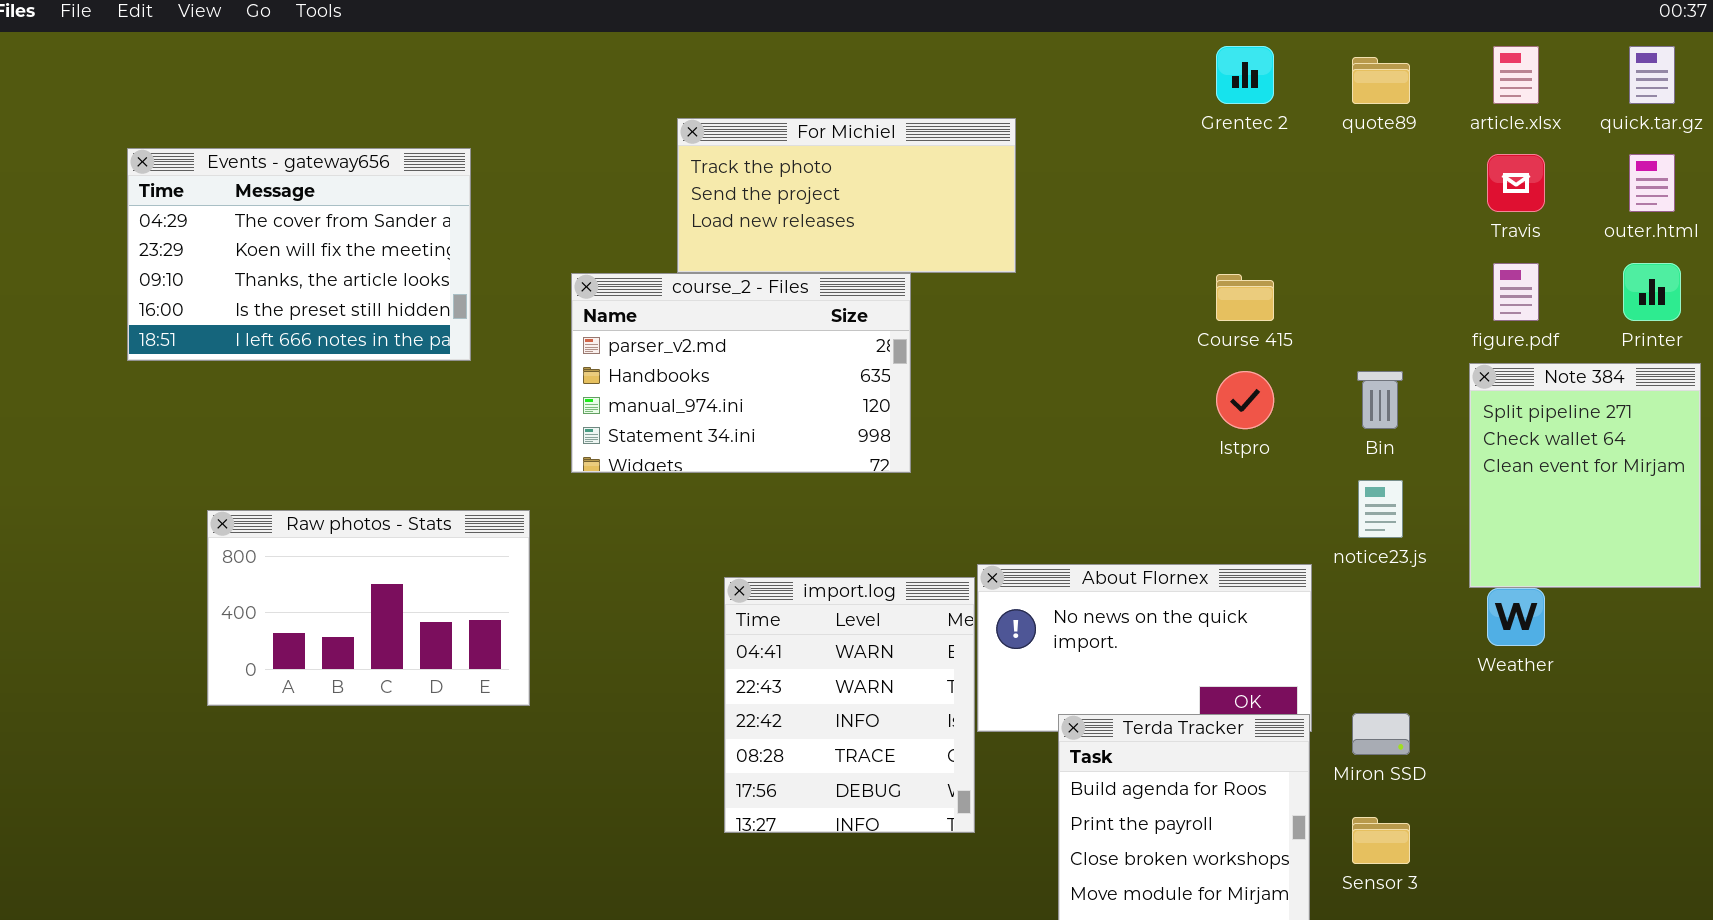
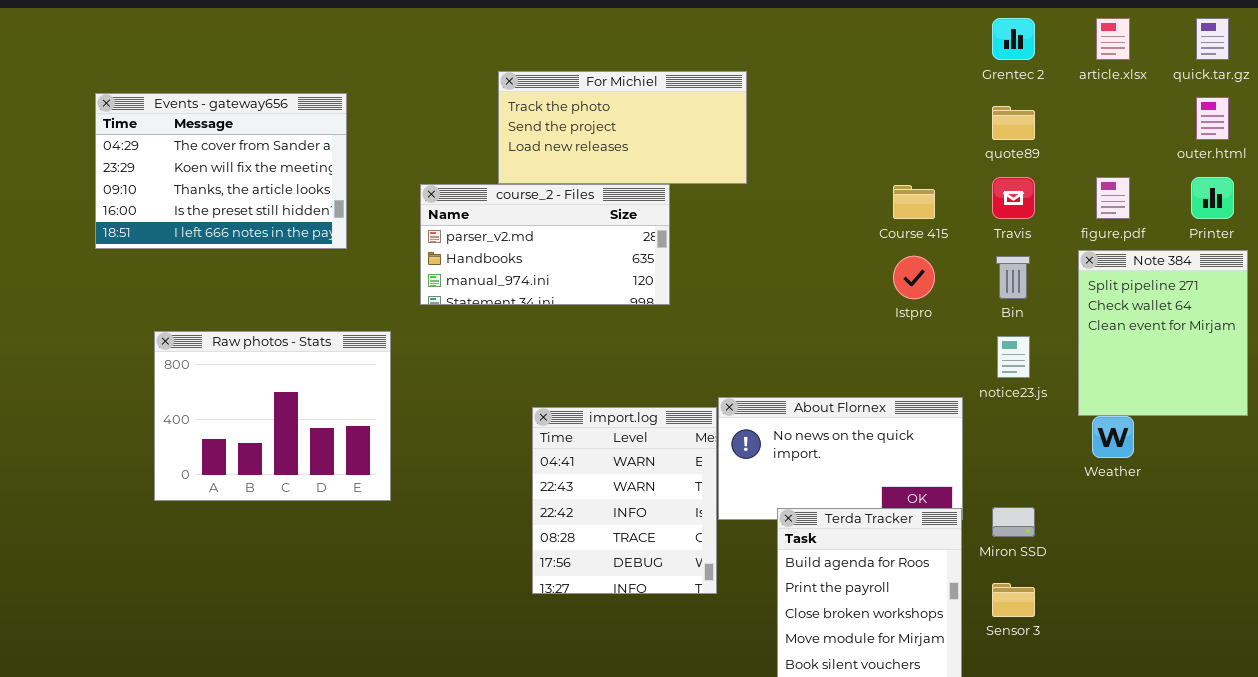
Grentec 2: [1216,46,1274,104] -> [992,18,1035,60], moved
quote89: [1352,57,1410,104] -> [992,106,1035,140], moved
Travis: [1487,154,1545,212] -> [992,177,1035,219], moved
course_2 - Files: [571,273,911,473] -> [420,184,670,305], resized
Raw photos - Stats: [207,510,530,706] -> [154,331,391,501], resized

